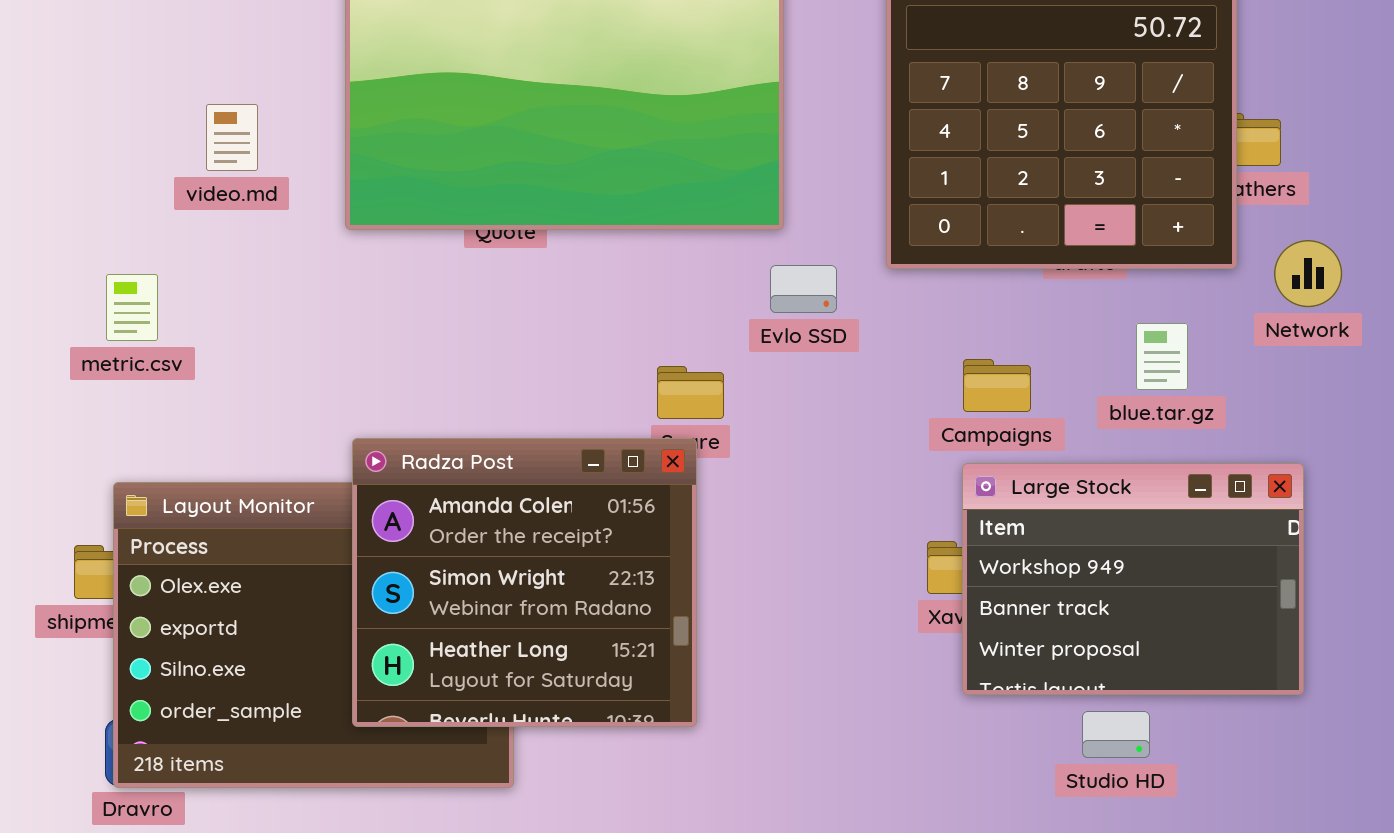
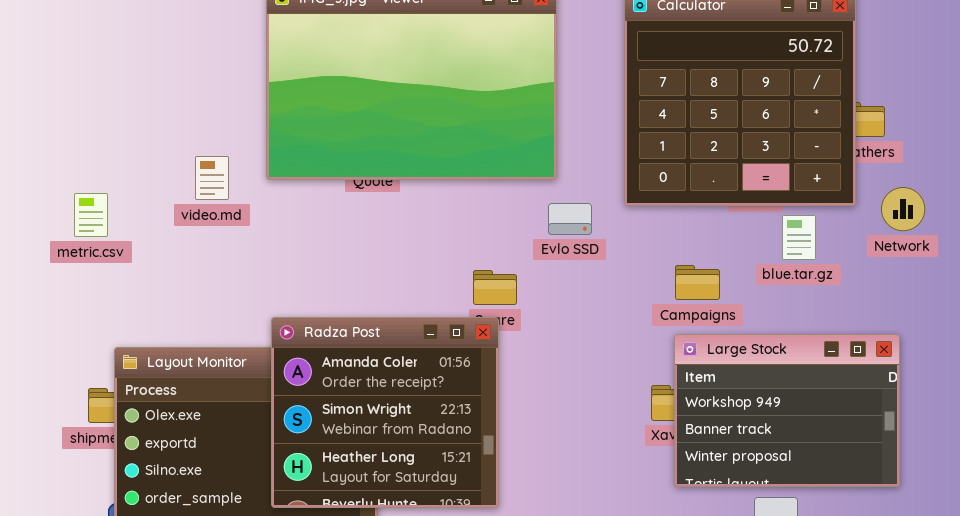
video.md: [206,104,258,171] -> [195,156,229,200], moved
metric.csv: [106,274,158,341] -> [74,193,108,237], moved
blue.tar.gz: [1136,323,1188,390] -> [782,215,816,260], moved

